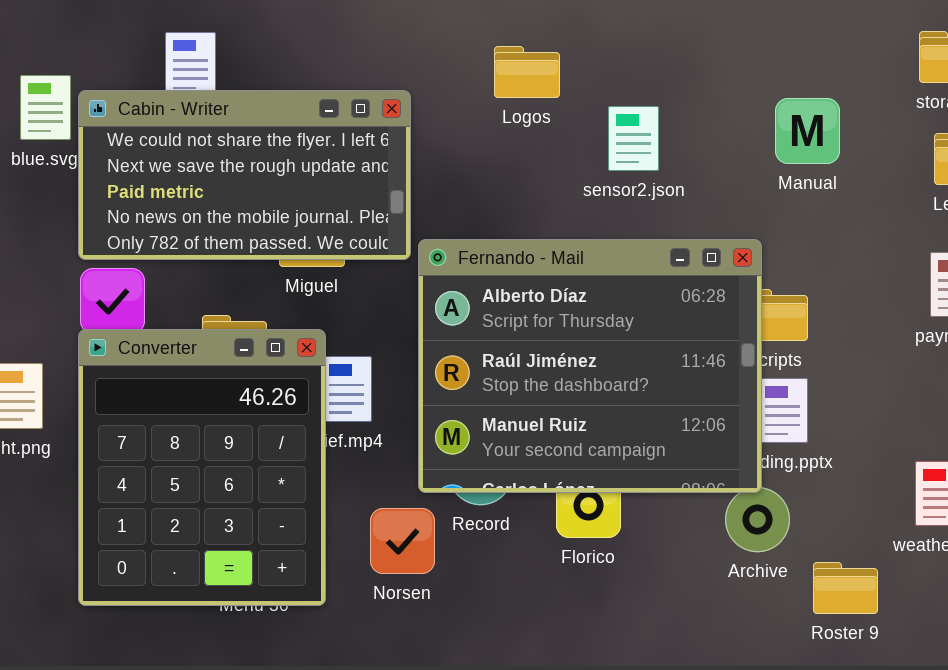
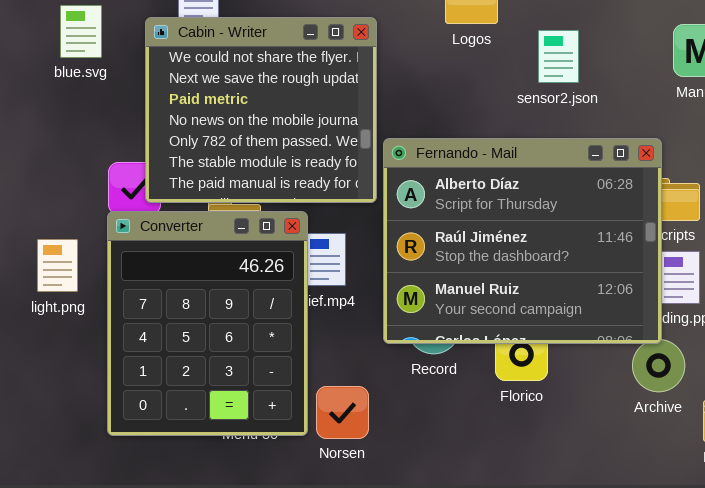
Cabin - Writer: [78,90,411,260] -> [145,17,377,203], resized
Norsen: [370,508,435,574] -> [316,386,369,439], moved

